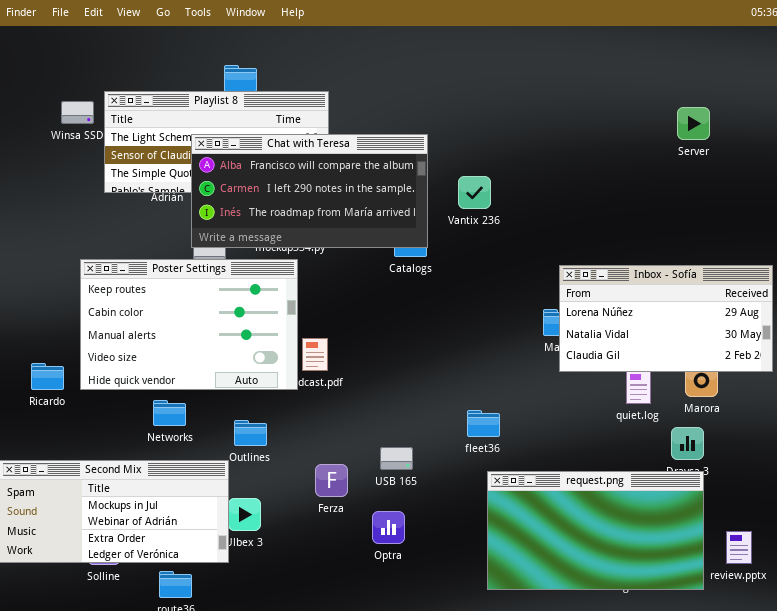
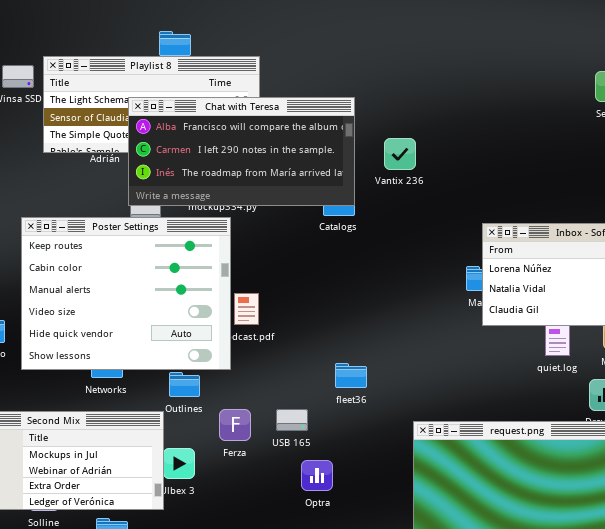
Poster Settings: [80,259,298,390] -> [21,217,231,370], resized
fleet36: [467,410,500,437] -> [335,363,367,388], moved
USB 165: [380,447,413,470] -> [276,409,308,431], moved
Ferza: [315,464,348,497] -> [219,409,251,441], moved

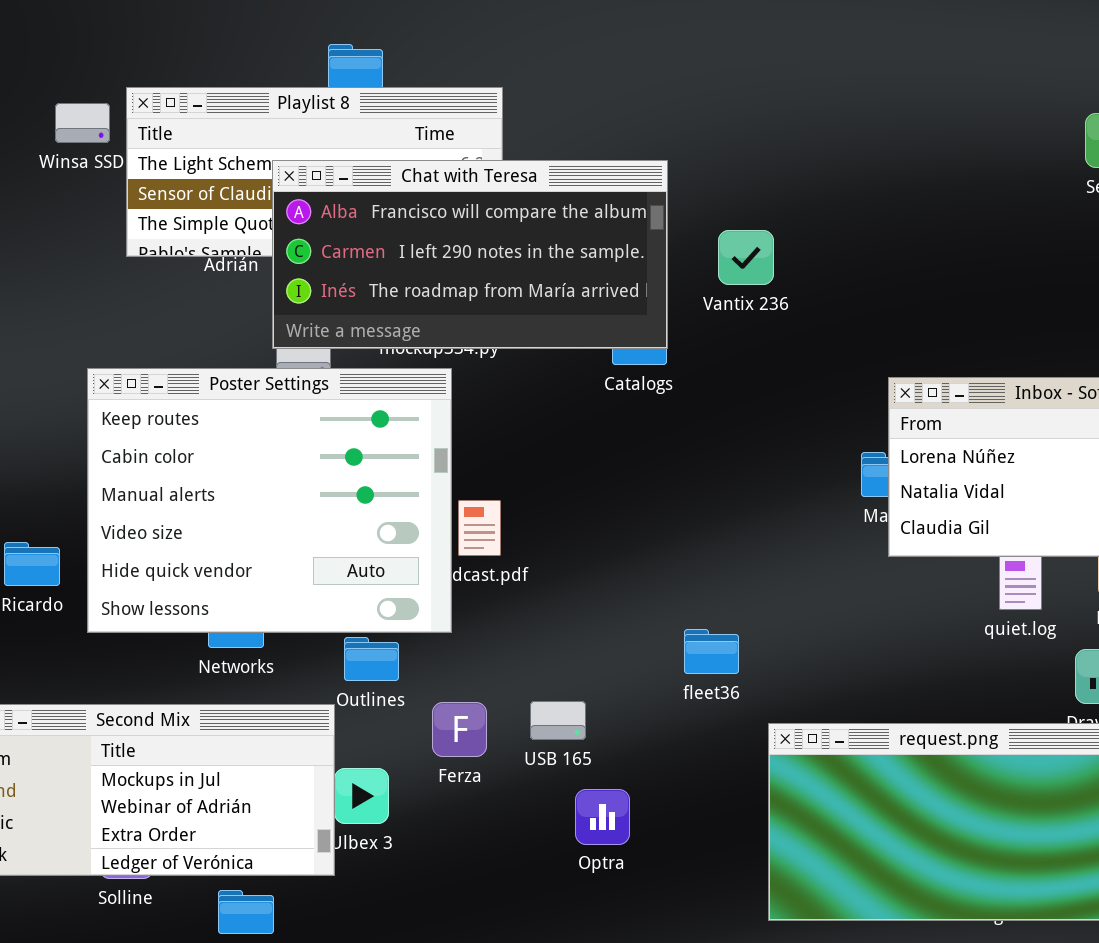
fleet36: [335,363,367,388] -> [684,629,739,674], moved

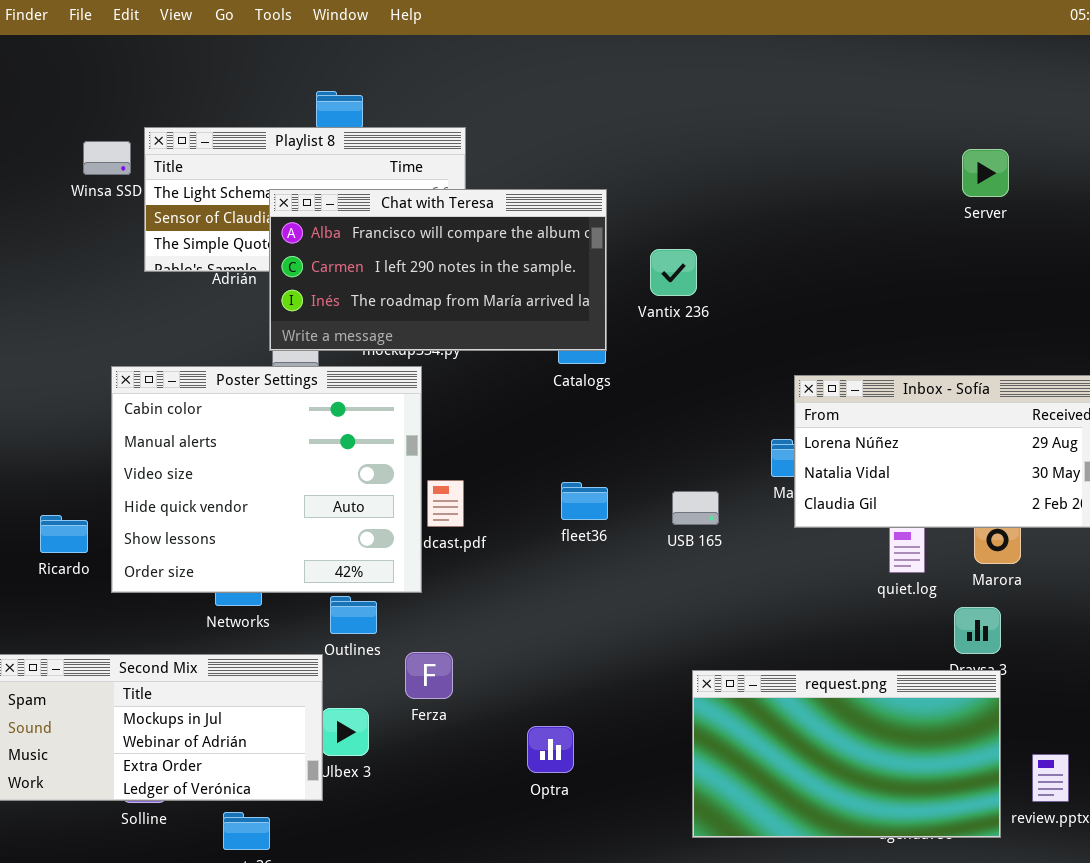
Poster Settings: [87,368,452,633] -> [111,366,422,593], scrolled down 1 row
fleet36: [684,629,739,674] -> [561,482,608,520], moved
USB 165: [530,701,586,740] -> [672,491,719,525], moved

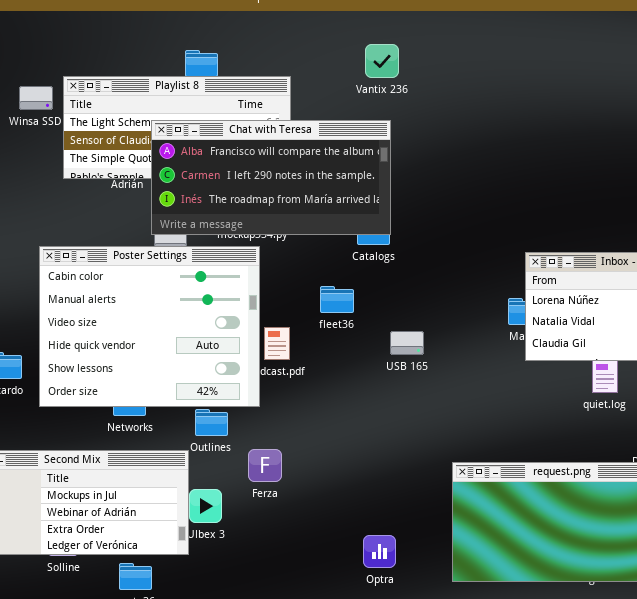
Vantix 236: [650,249,697,296] -> [365,44,399,78], moved
fleet36: [561,482,608,520] -> [320,286,354,313], moved
USB 165: [672,491,719,525] -> [390,331,424,355], moved
Optra: [527,726,574,773] -> [363,535,396,568], moved

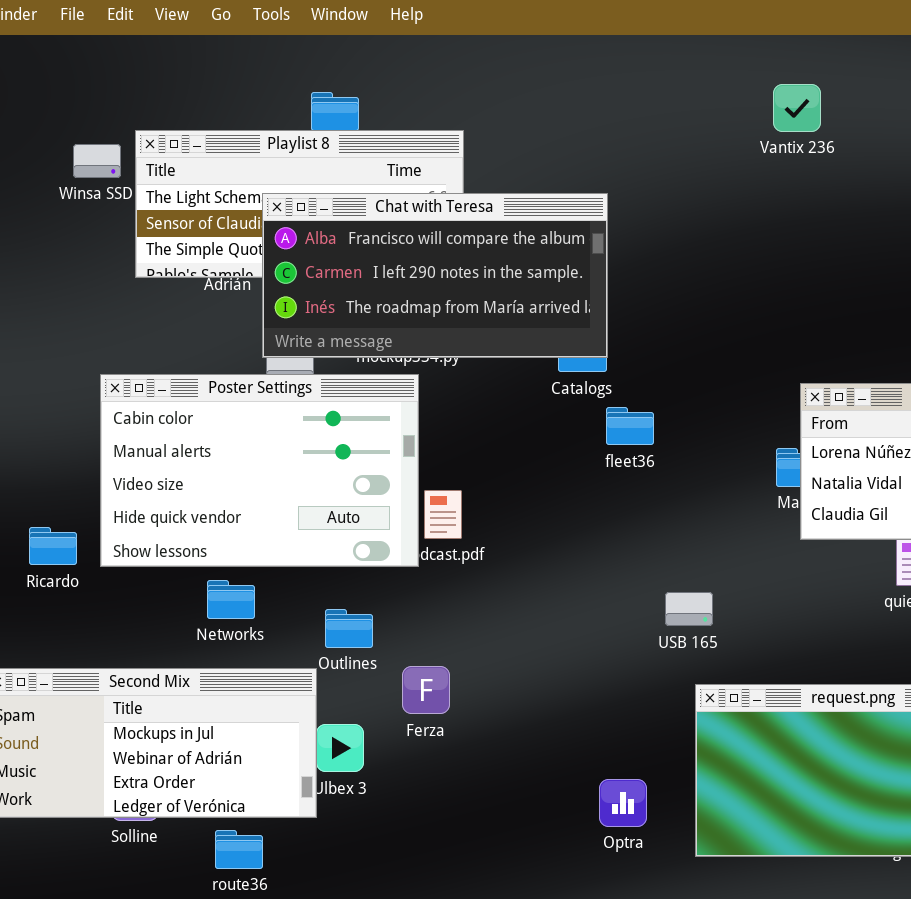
Vantix 236: [365,44,399,78] -> [773,84,821,132], moved
Poster Settings: [39,246,260,407] -> [100,374,419,567], resized
fleet36: [320,286,354,313] -> [606,407,654,445], moved
USB 165: [390,331,424,355] -> [665,592,713,626], moved
Optra: [363,535,396,568] -> [599,779,647,827], moved

